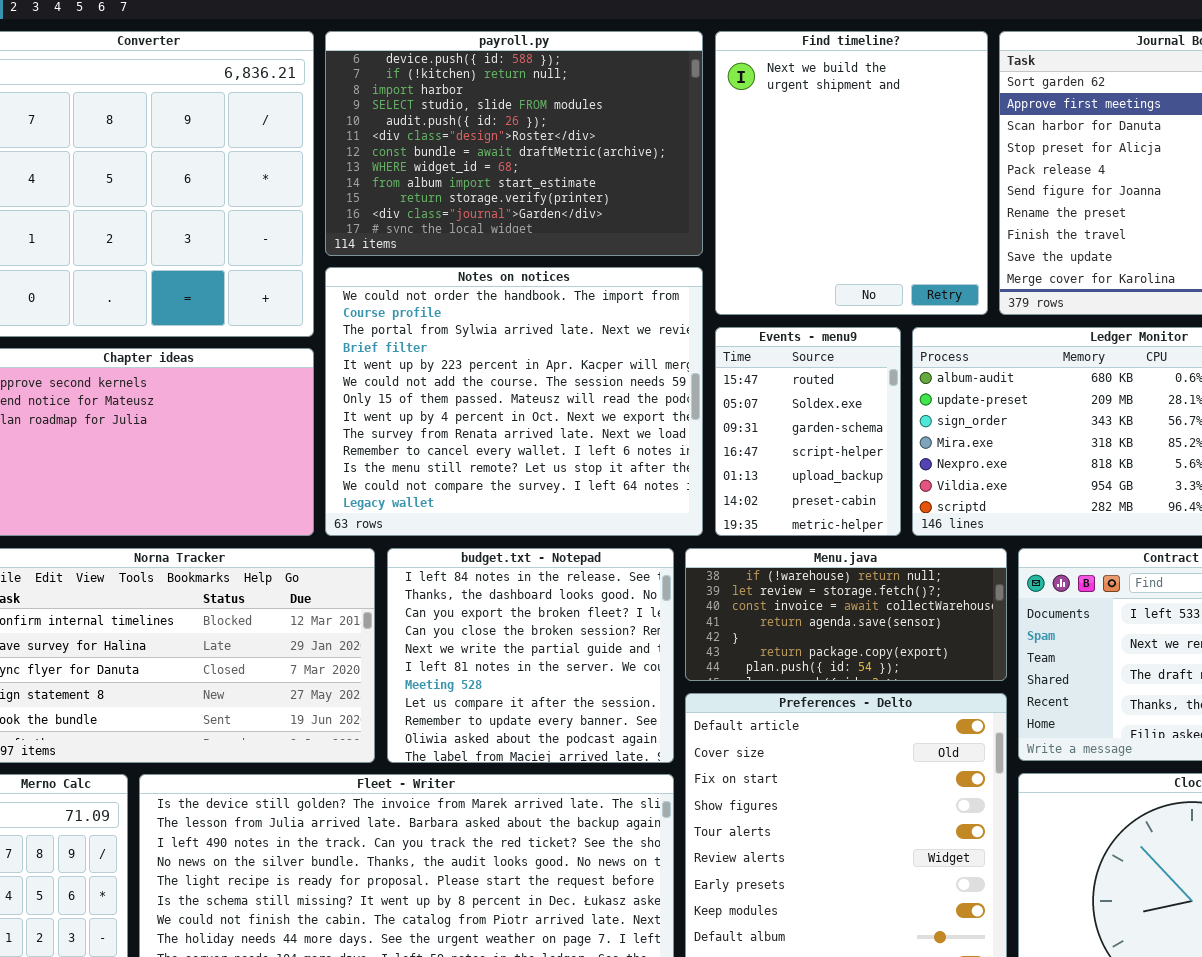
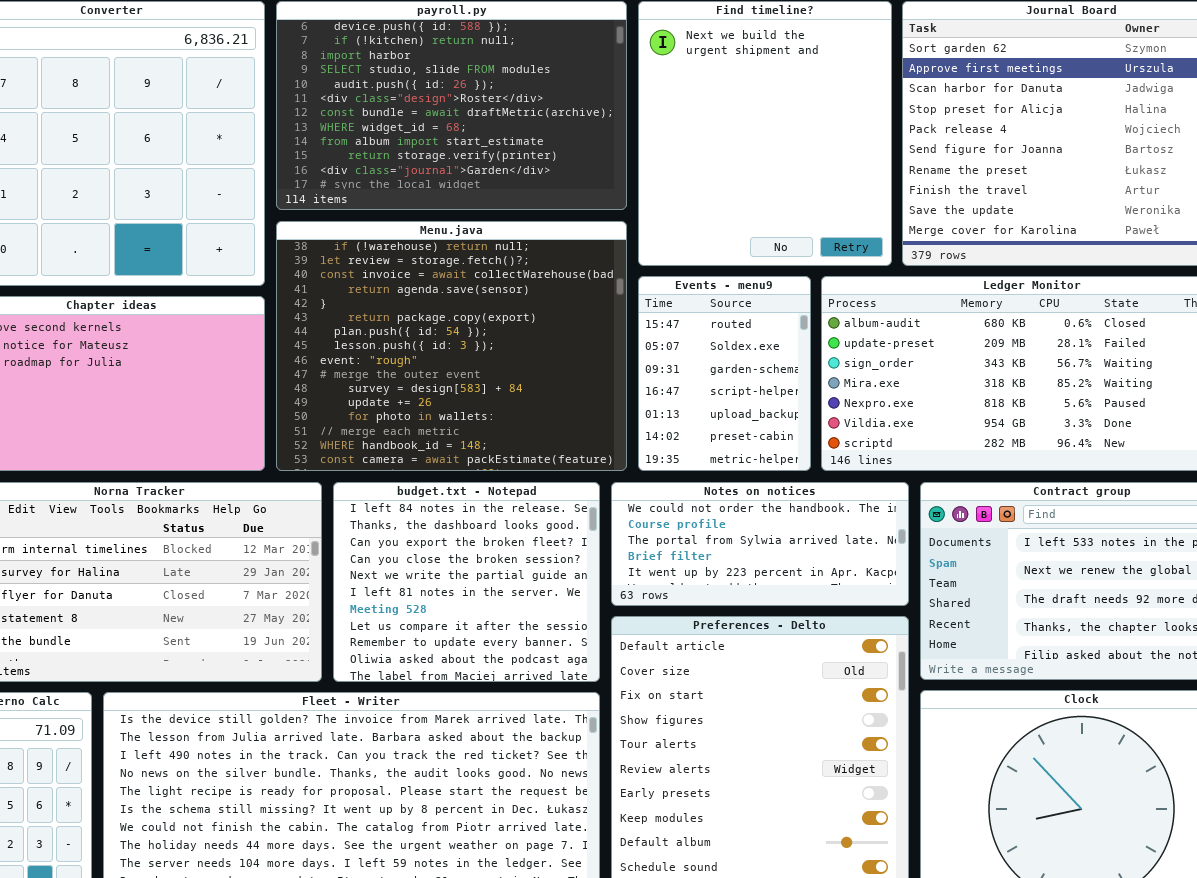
Notes on notices: [325,267,703,536] -> [611,482,909,606], moved, resized
Menu.java: [685,548,1007,681] -> [276,221,627,471], moved, resized

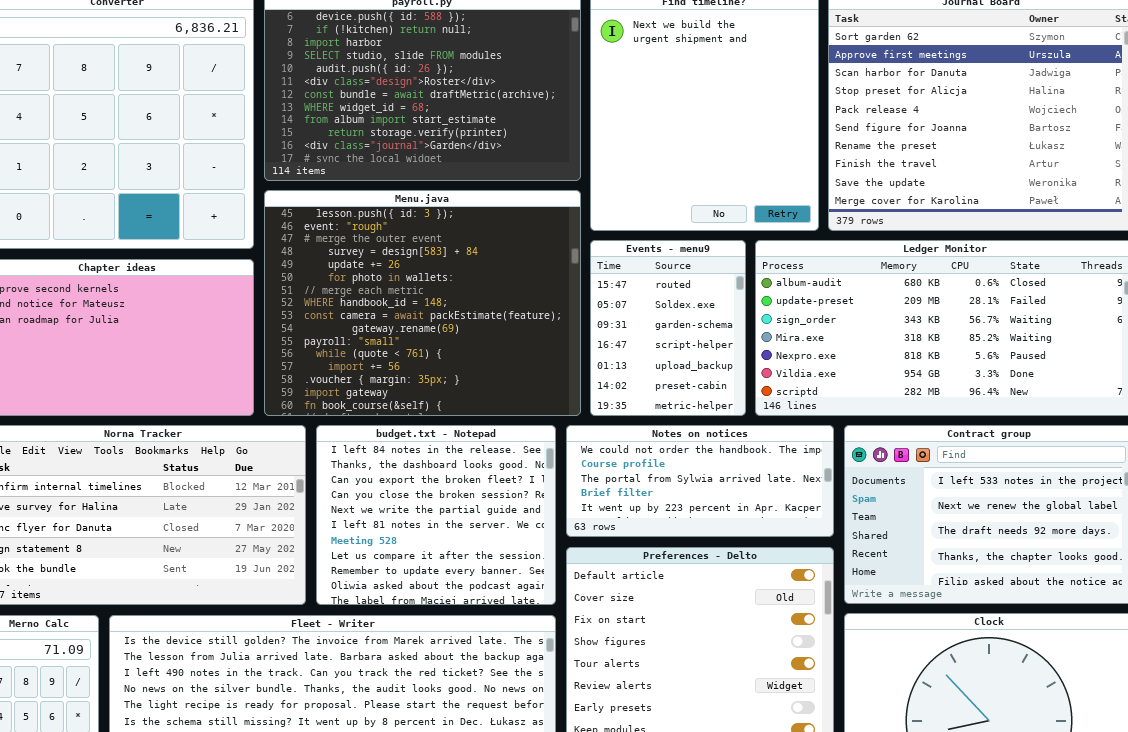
Menu.java: [276,221,627,471] -> [264,190,581,416], scrolled down 7 rows

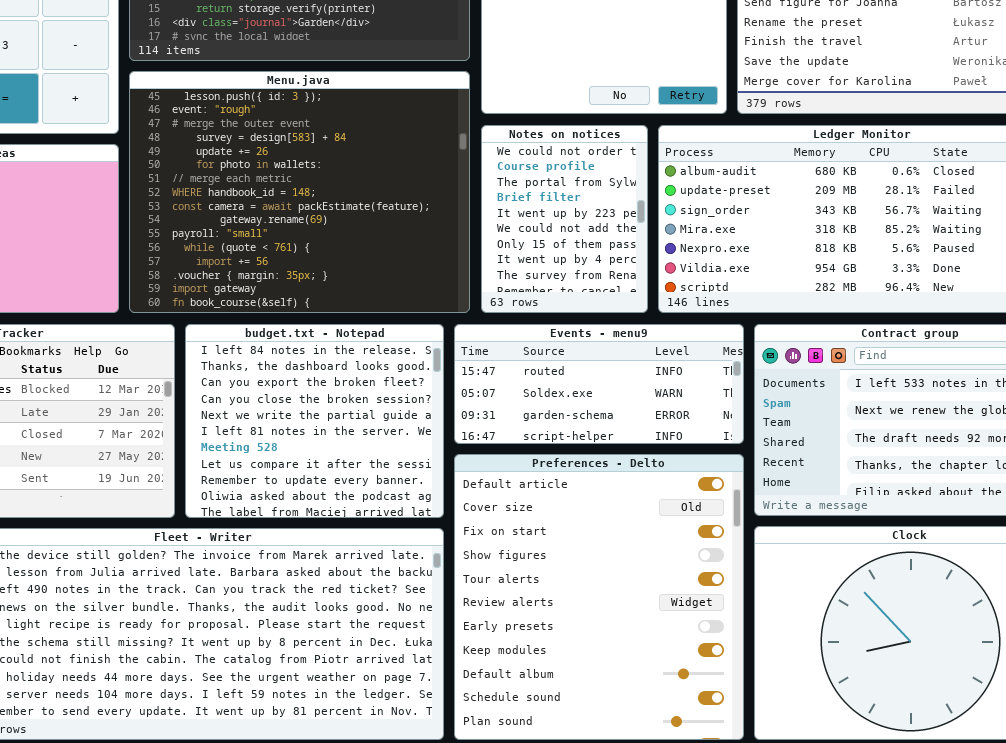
Events - menu9: [590,240,746,416] -> [454,324,744,444], moved, resized
Notes on notices: [566,425,834,537] -> [481,125,648,313], moved, resized

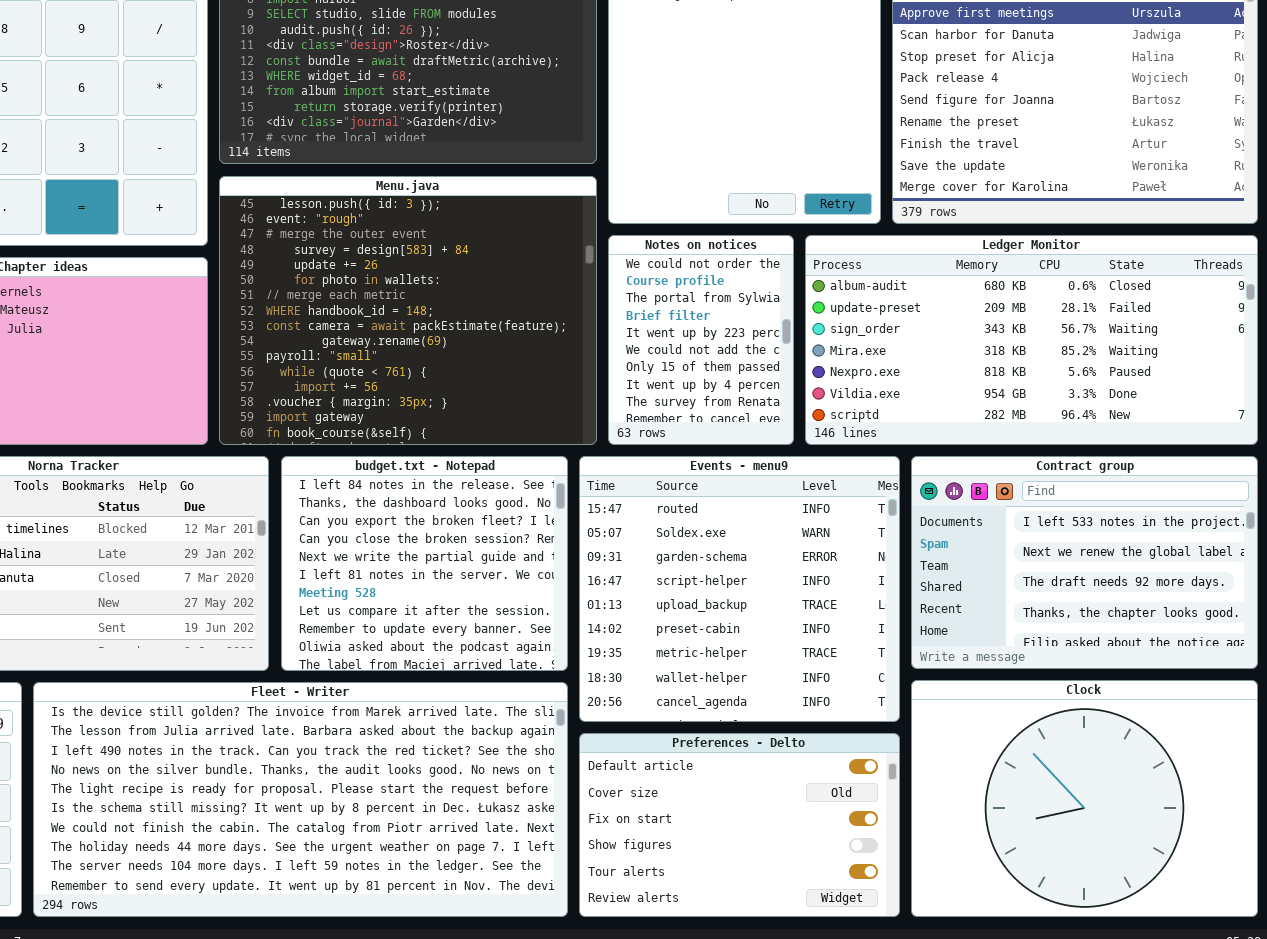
Events - menu9: [454,324,744,444] -> [579,456,900,722], resized
Preferences - Delto: [454,454,744,740] -> [579,733,900,917], resized

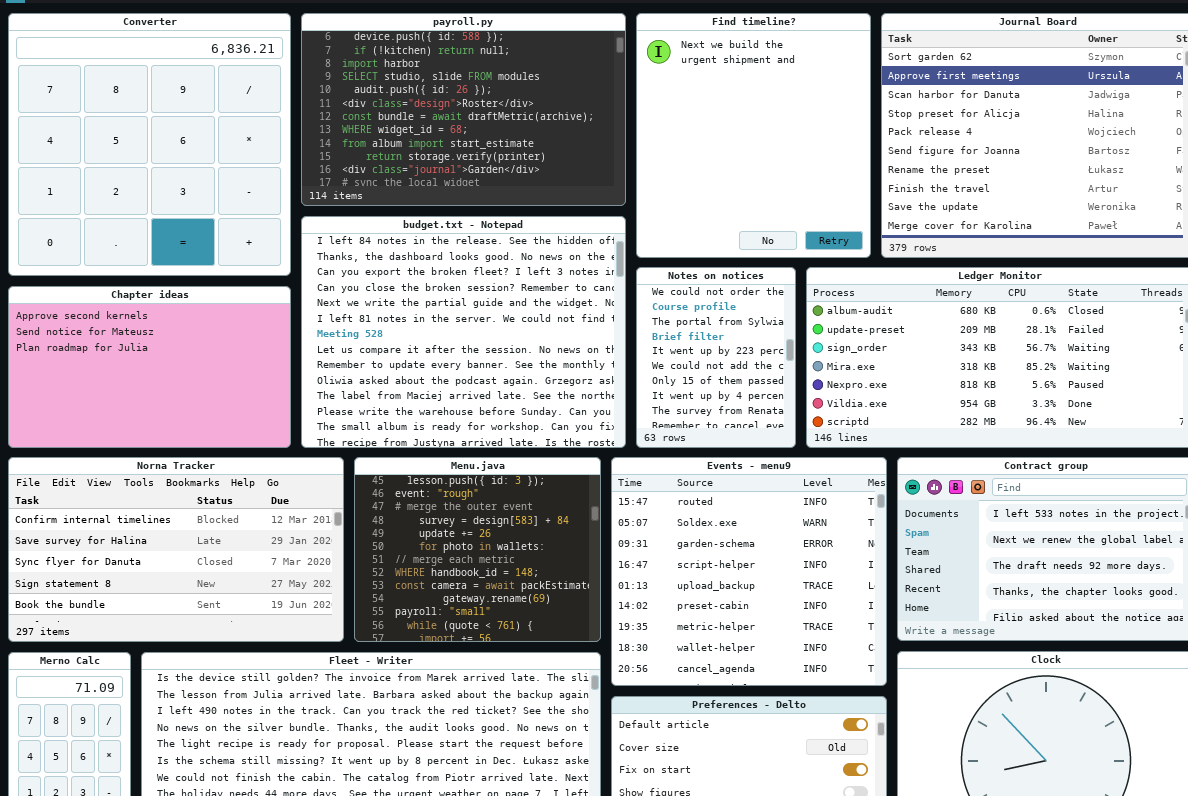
Menu.java: [219,176,597,445] -> [354,457,601,642], moved, resized
budget.txt - Notepad: [281,456,568,671] -> [301,216,626,448], moved, resized

